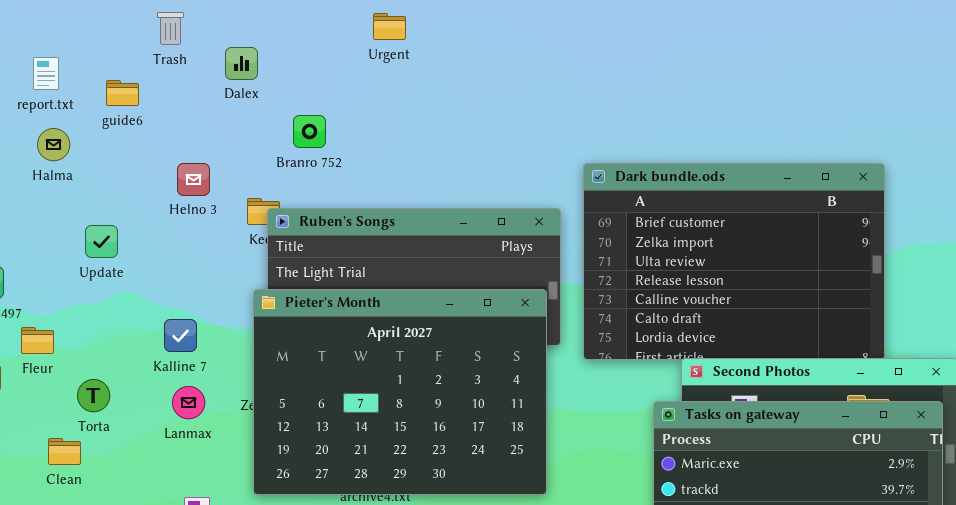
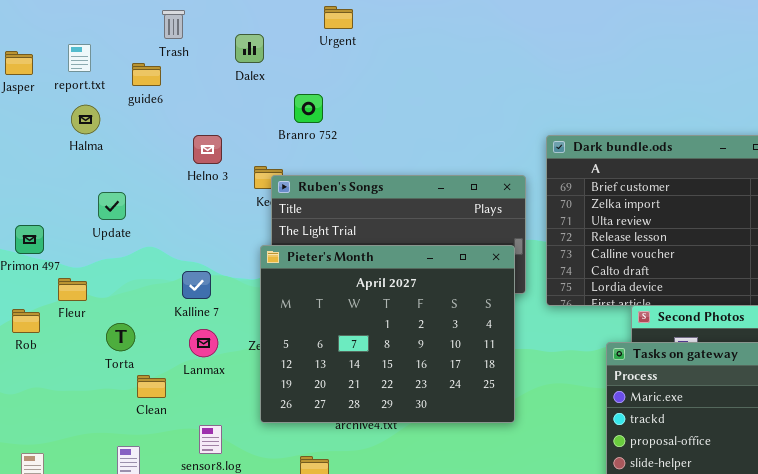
Trash: [157,12,184,45] -> [162,10,185,39], moved
Urgent: [373,13,406,40] -> [324,6,353,29], moved
Update: [85,225,118,258] -> [98,192,126,220], moved
Clean: [48,438,81,465] -> [137,375,166,398], moved

